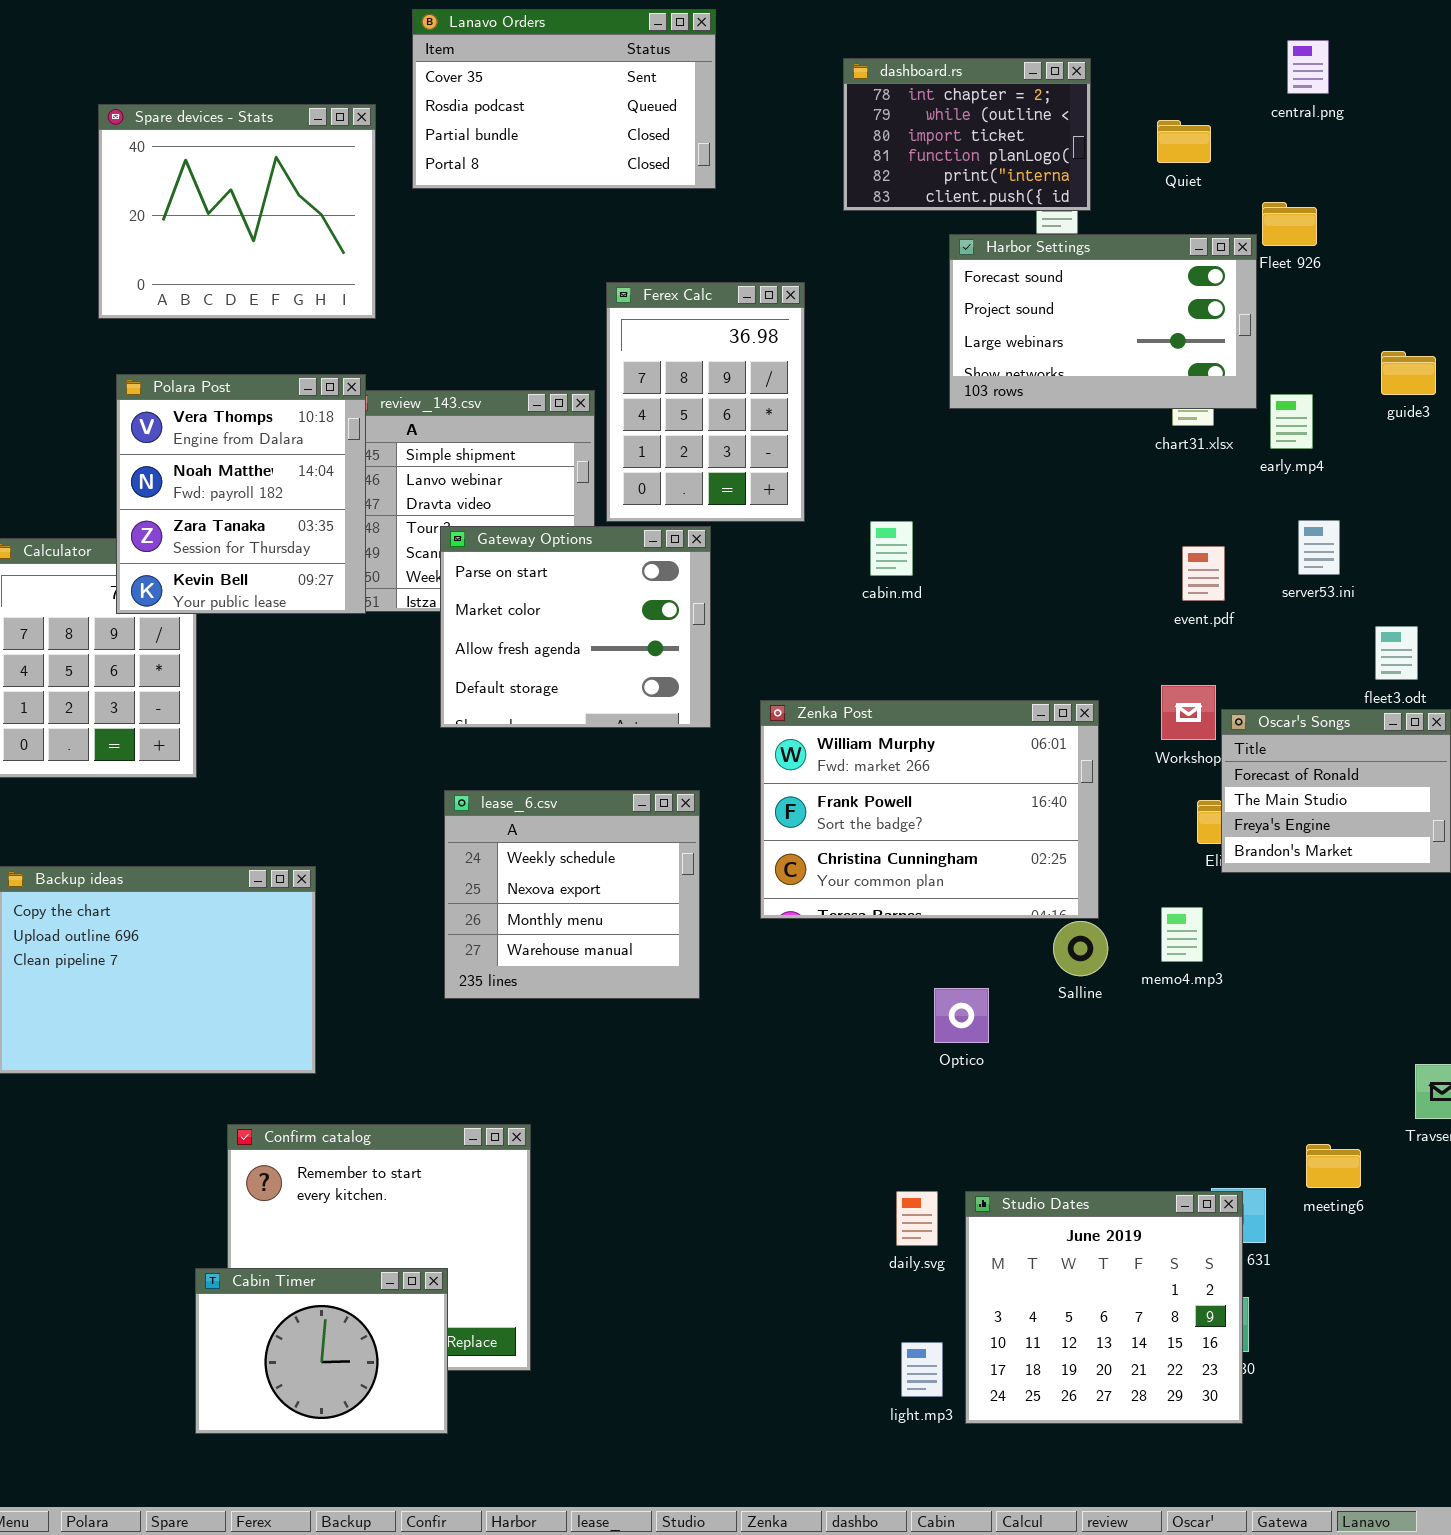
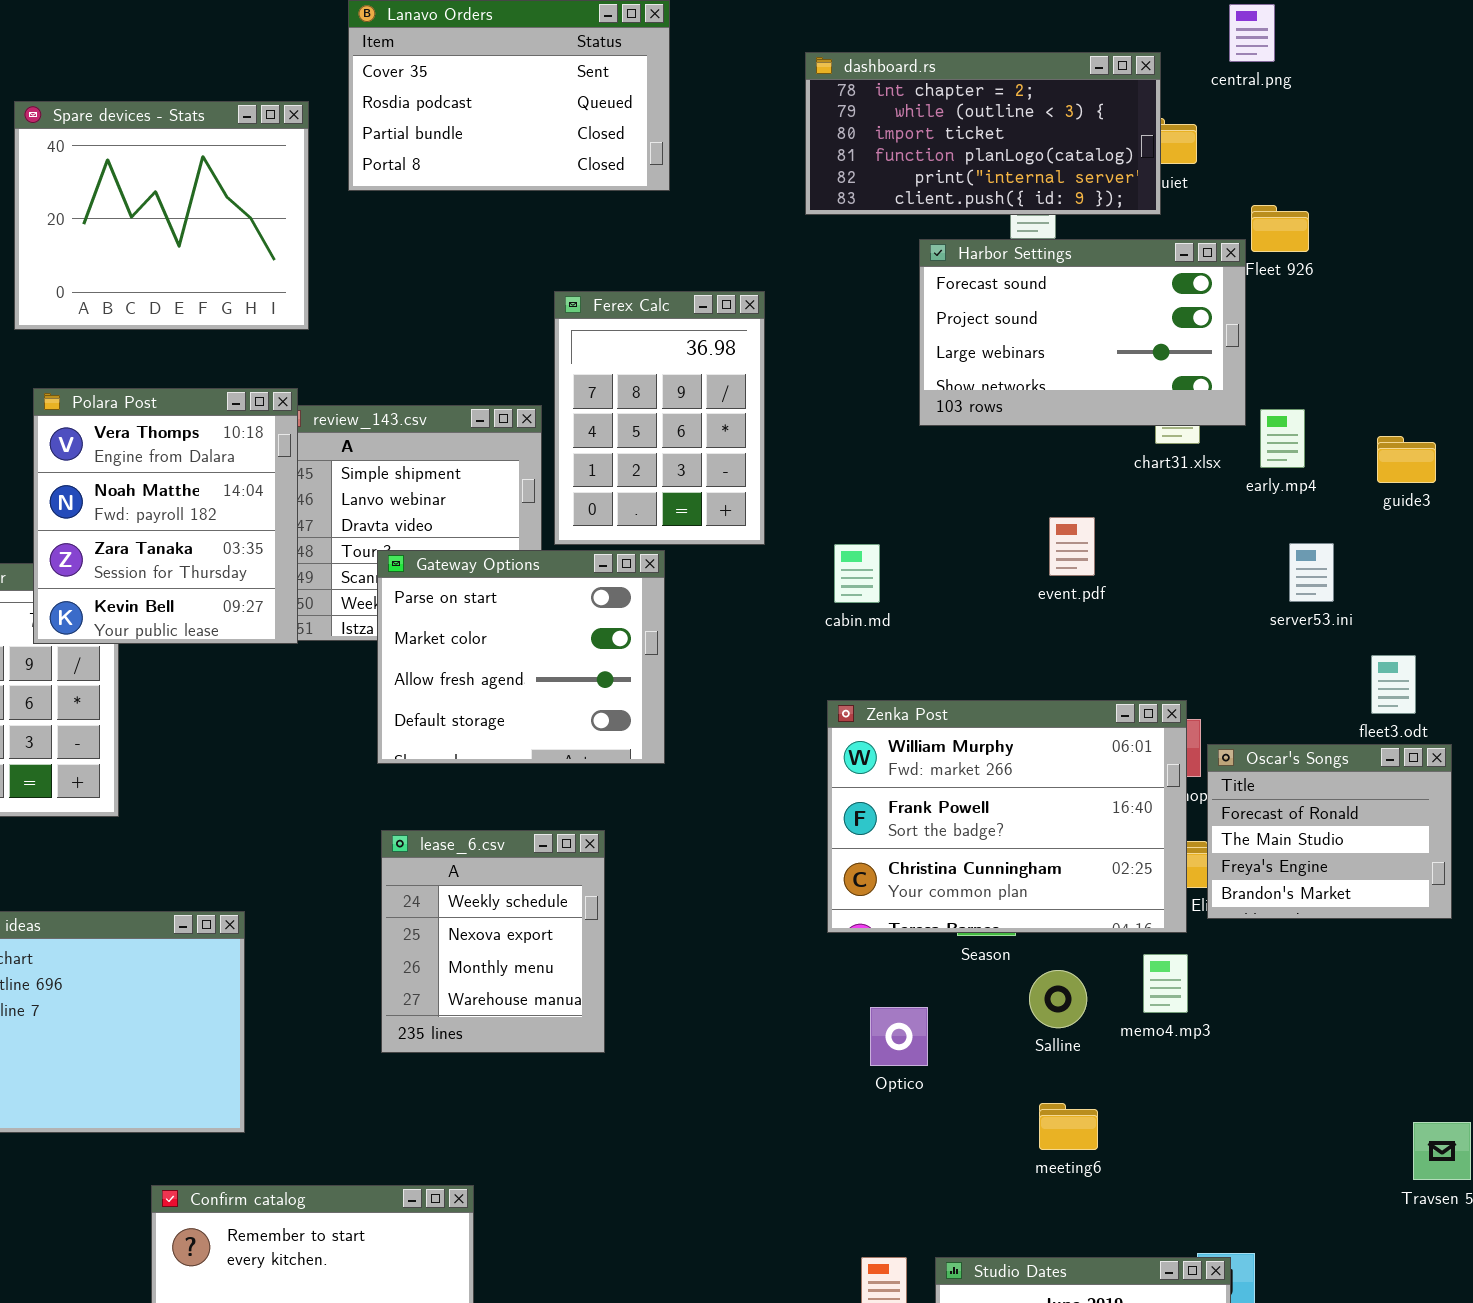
central.png: [1287,40,1329,94] -> [1229,4,1275,62], moved
dashboard.rs: [843,58,1091,211] -> [805,52,1161,215], resized
guide3: [1381,351,1436,395] -> [1377,436,1436,483], moved
event.pdf: [1182,546,1225,601] -> [1049,517,1095,576], moved
Zenka Post: [760,700,1099,919] -> [827,700,1187,933], moved
lease_6.csv: [444,790,700,999] -> [381,830,605,1053], resized
Optico: [934,988,989,1043] -> [870,1007,928,1066], moved
meeting6: [1306,1144,1361,1188] -> [1039,1103,1098,1150], moved

